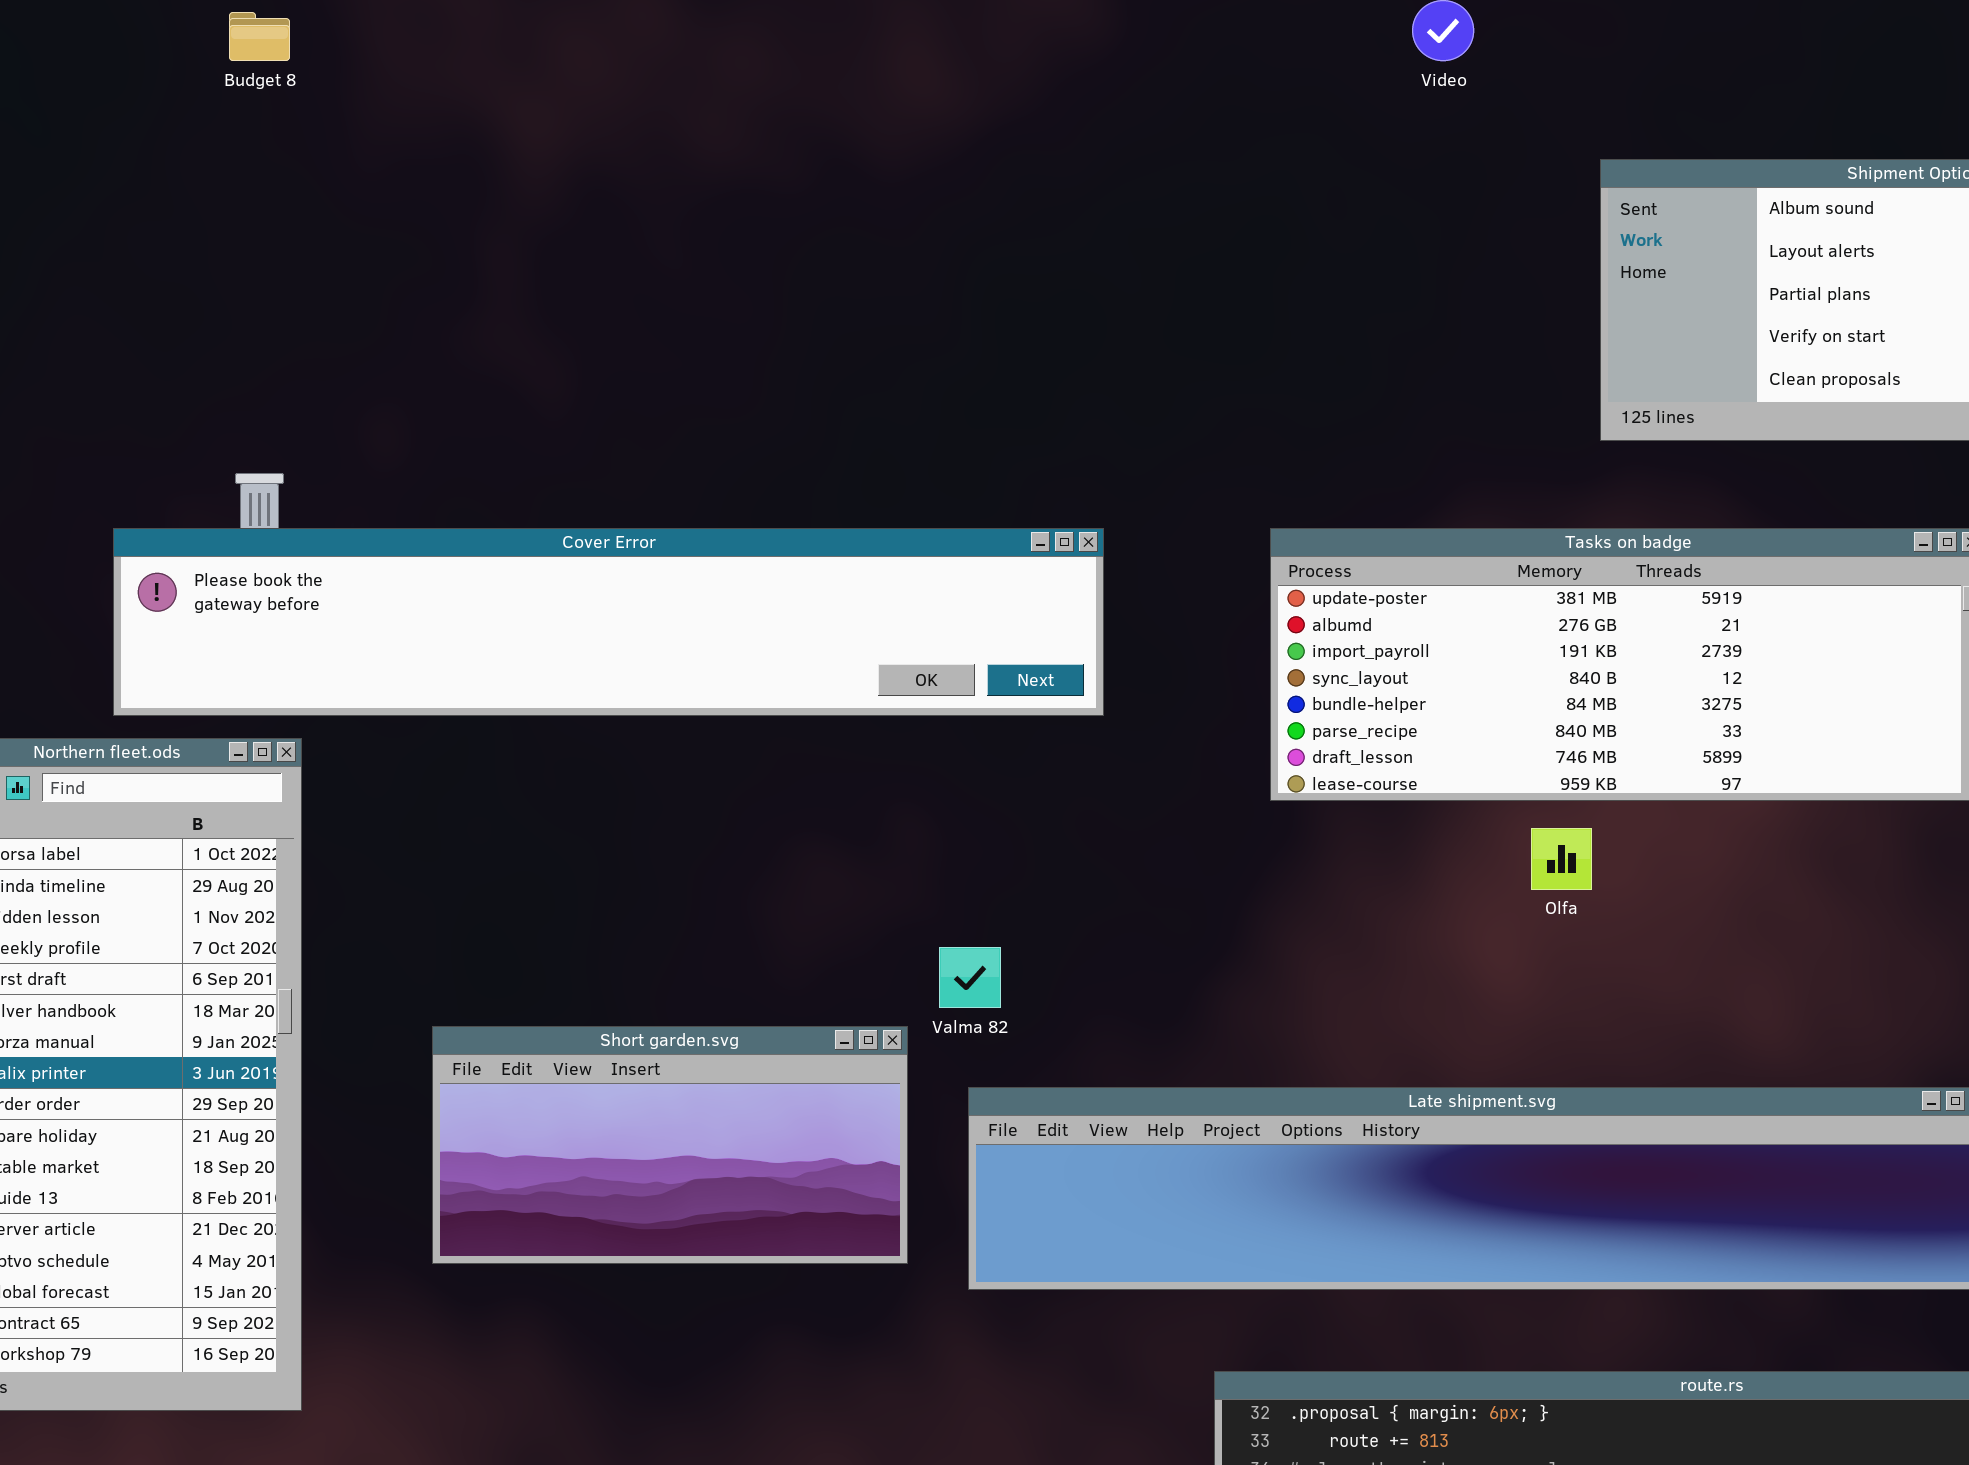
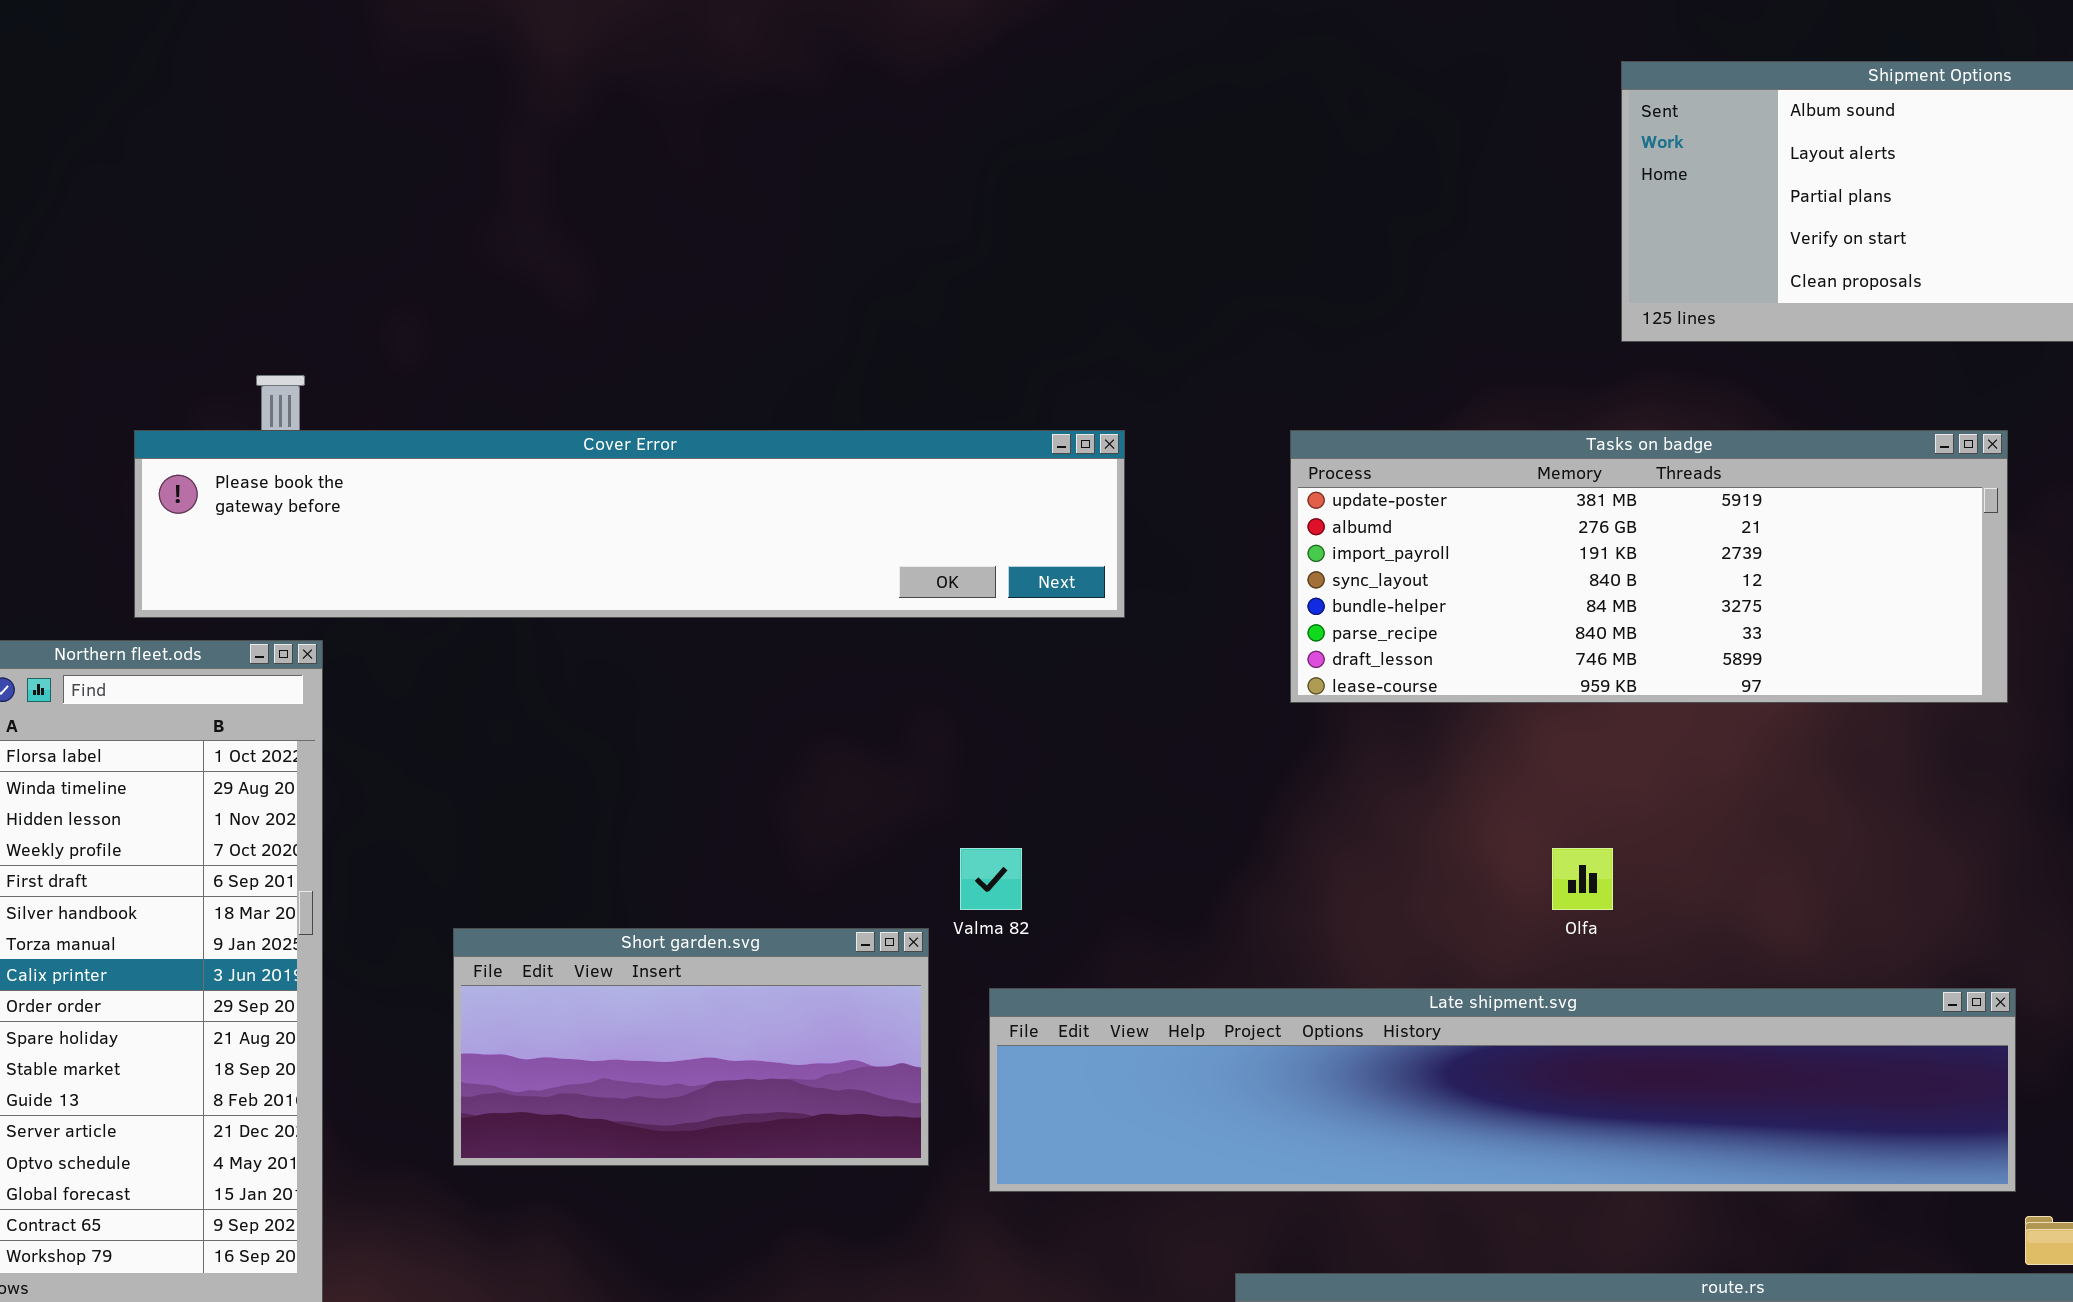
Olfa: [1531,828,1592,890] -> [1552,848,1613,910], moved

